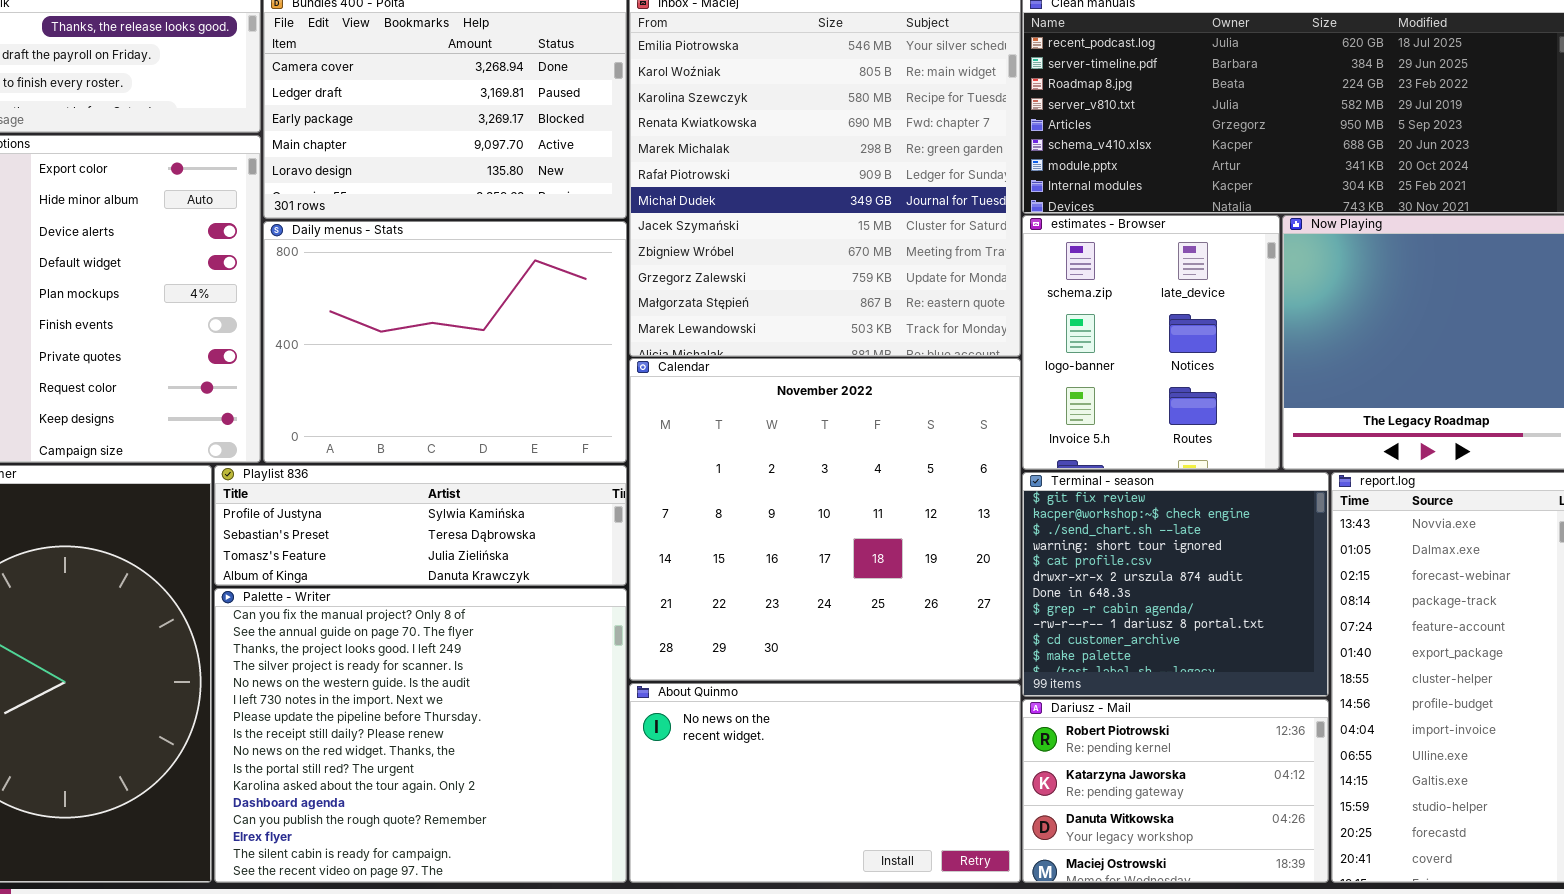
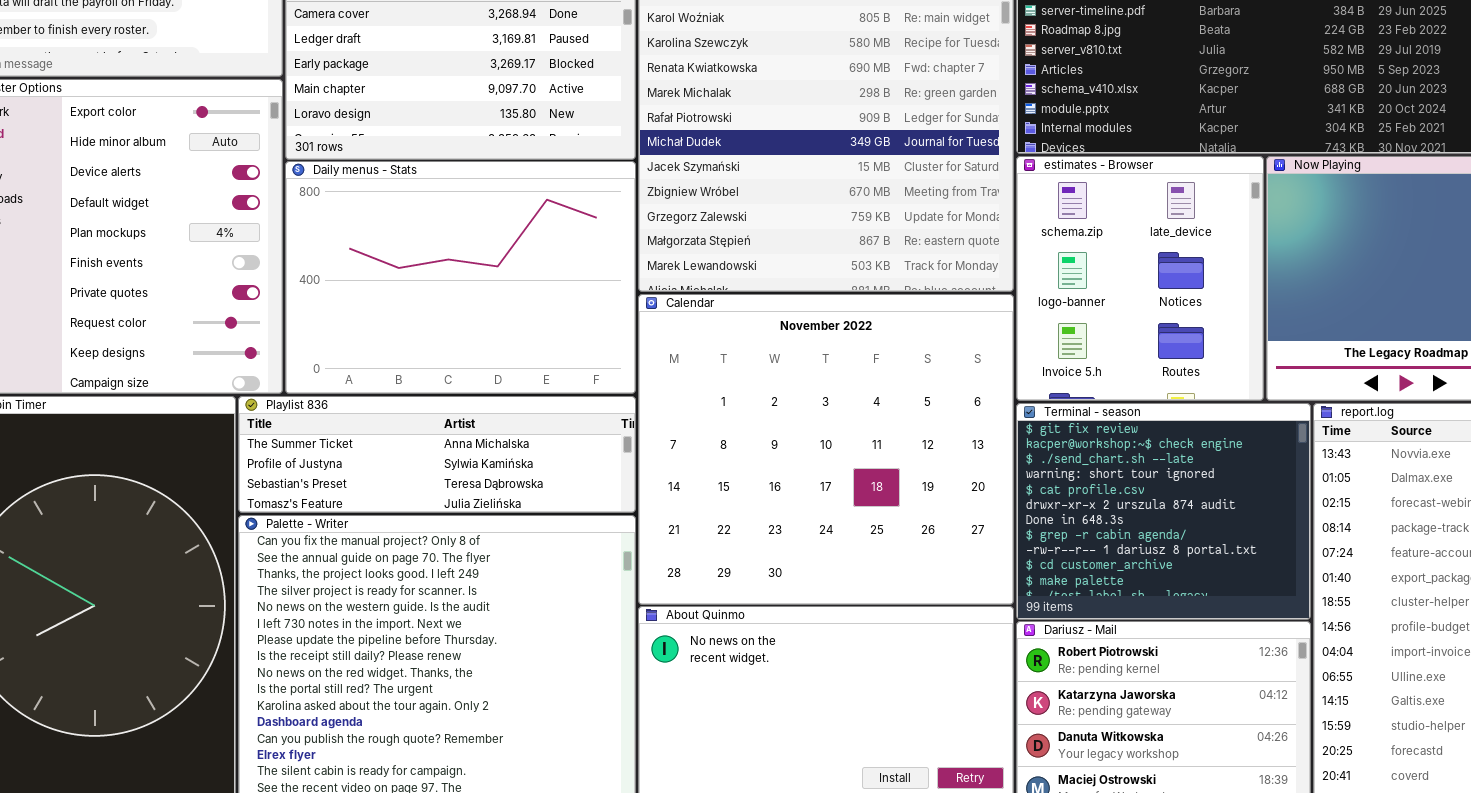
Playlist 836: [214,465,627,586] -> [238,396,636,513], scrolled up 1 row

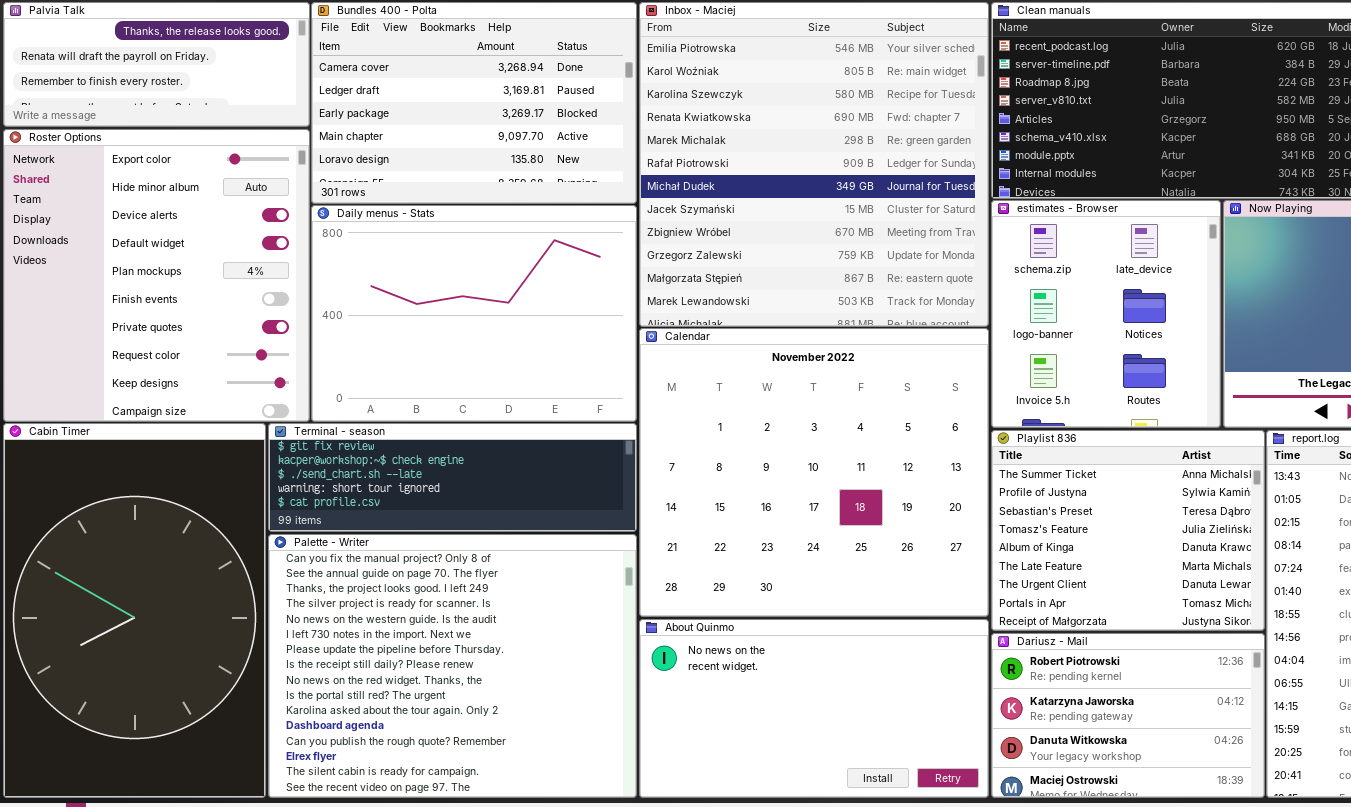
Playlist 836: [238,396,636,513] -> [991,430,1265,631], moved, resized
Terminal - season: [1016,403,1311,620] -> [268,423,637,532], moved, resized

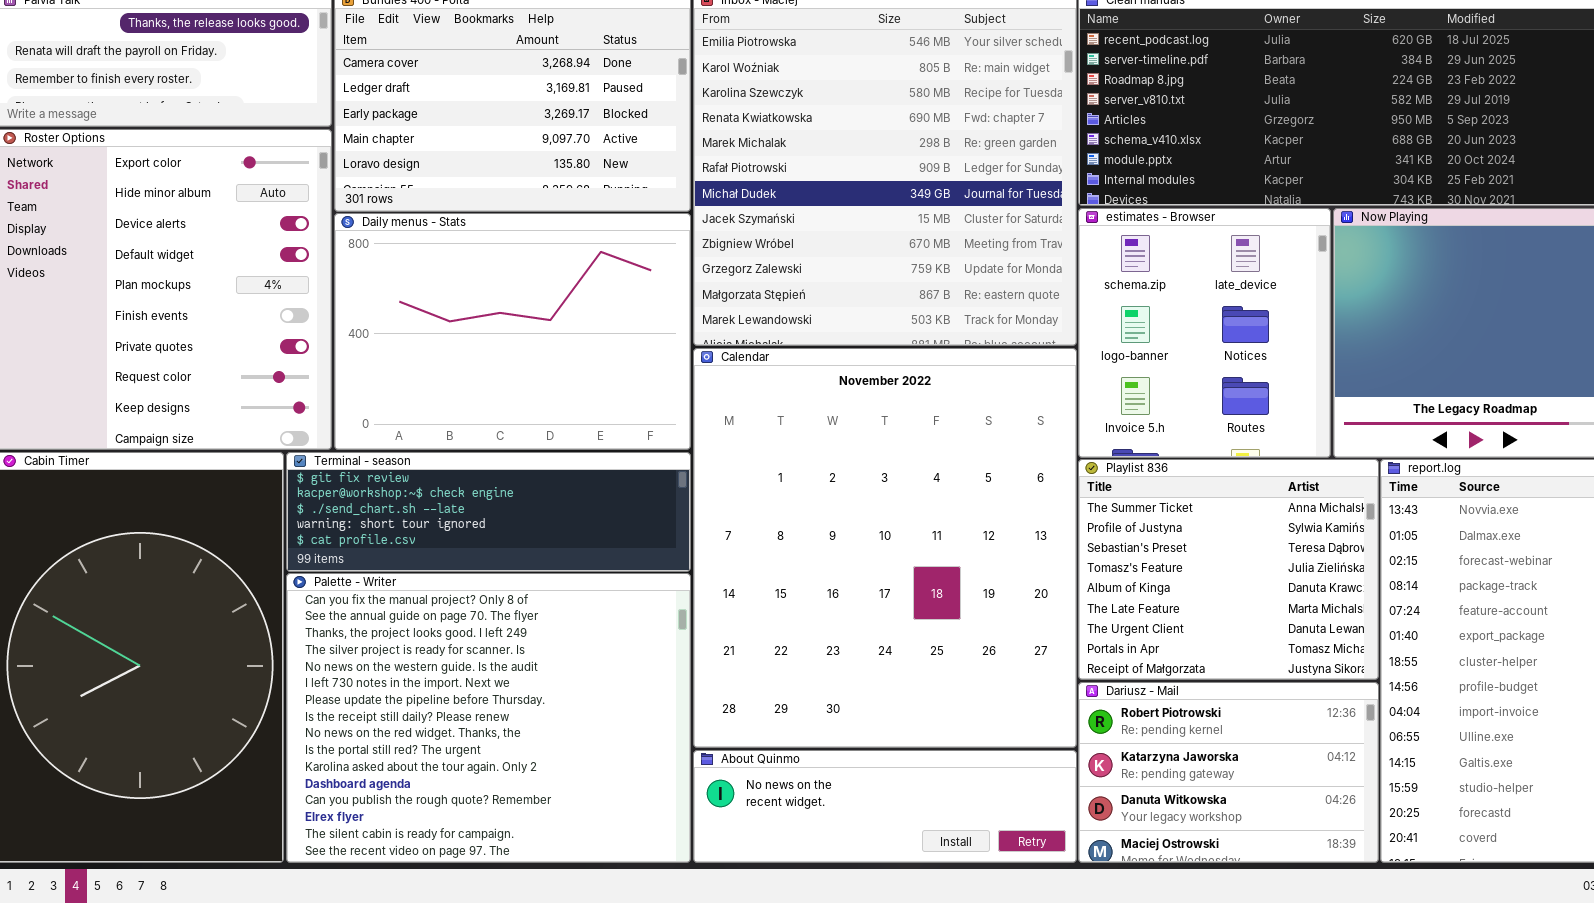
Calendar: [639,328,989,617] -> [693,348,1077,748], resized
About Quinmo: [639,619,989,798] -> [693,750,1077,863], resized

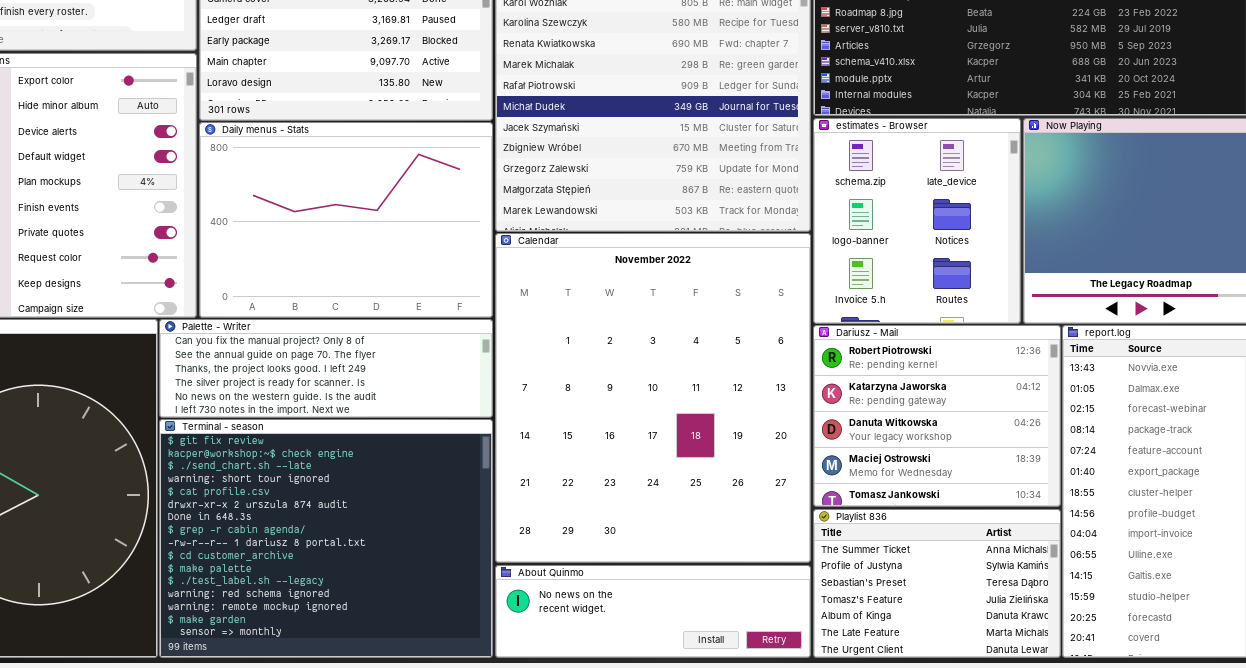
Terminal - season: [286,452,691,572] -> [159,419,493,658], moved, resized
Playlist 836: [1078,459,1379,680] -> [813,509,1061,658], moved, resized
Palette - Writer: [286,573,691,863] -> [159,319,493,418], moved, resized
Dariusz - Mail: [1078,682,1379,863] -> [813,325,1061,507], moved, resized

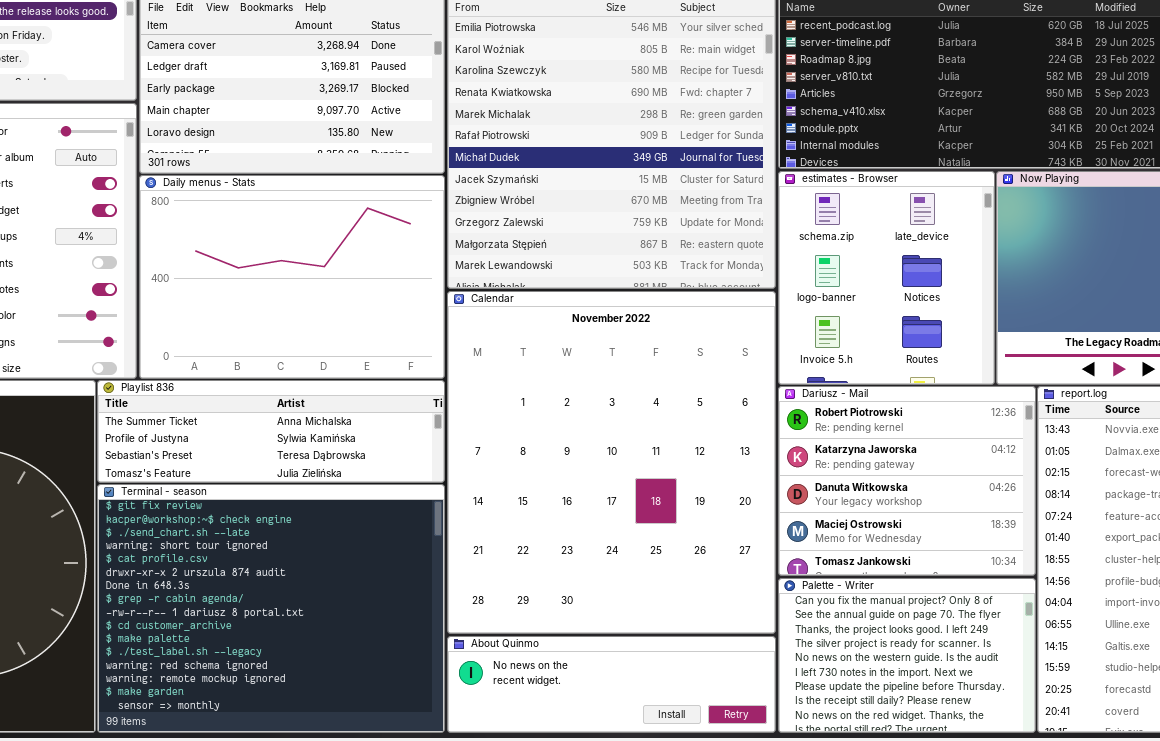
Palette - Writer: [159,319,493,418] -> [778,578,1036,733], moved, resized
Playlist 836: [813,509,1061,658] -> [97,380,445,483], moved, resized

